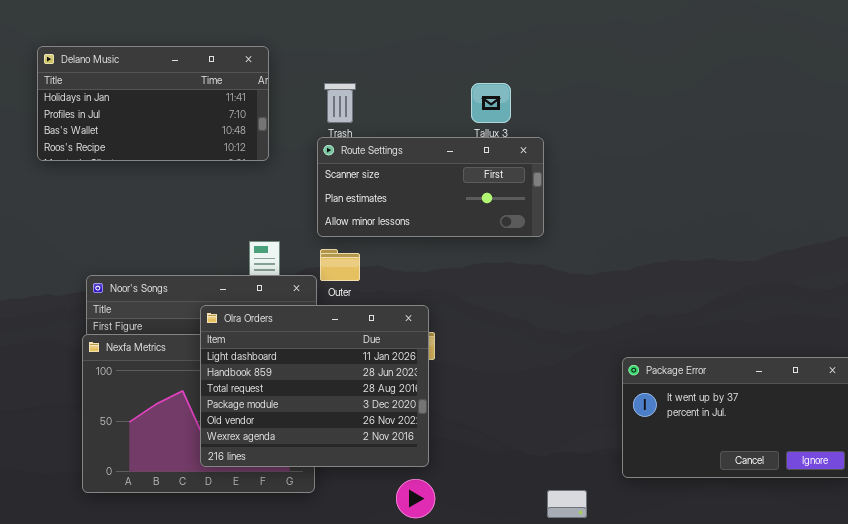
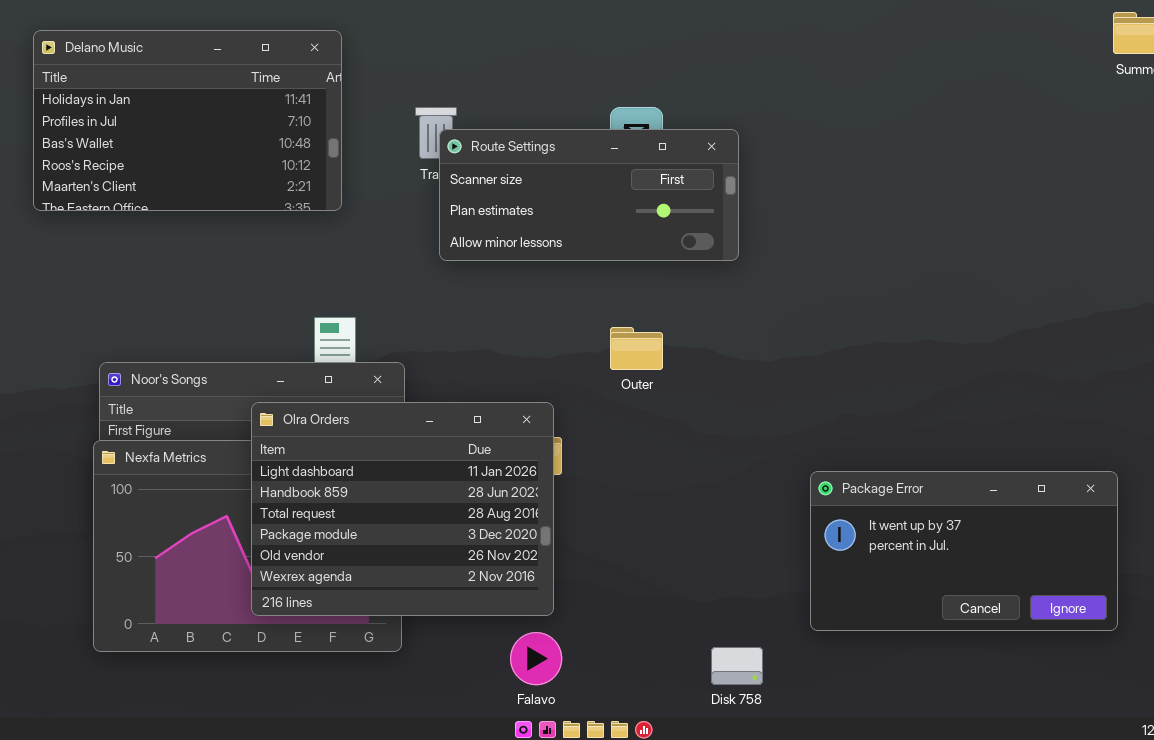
Delano Music: [37,46,269,161] -> [33,30,342,211], resized
Route Settings: [317,137,544,237] -> [439,129,739,261], moved
Outer: [320,249,360,281] -> [610,327,663,370], moved

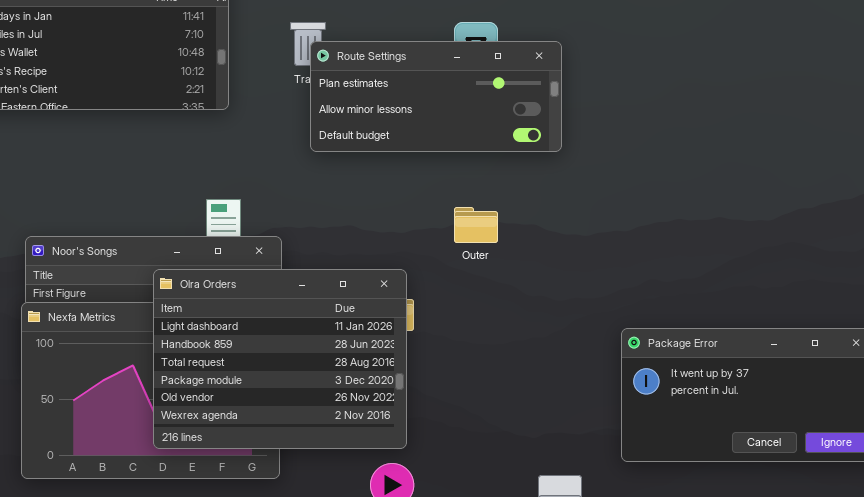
Route Settings: [439,129,739,261] -> [310,41,562,152], scrolled down 1 row

